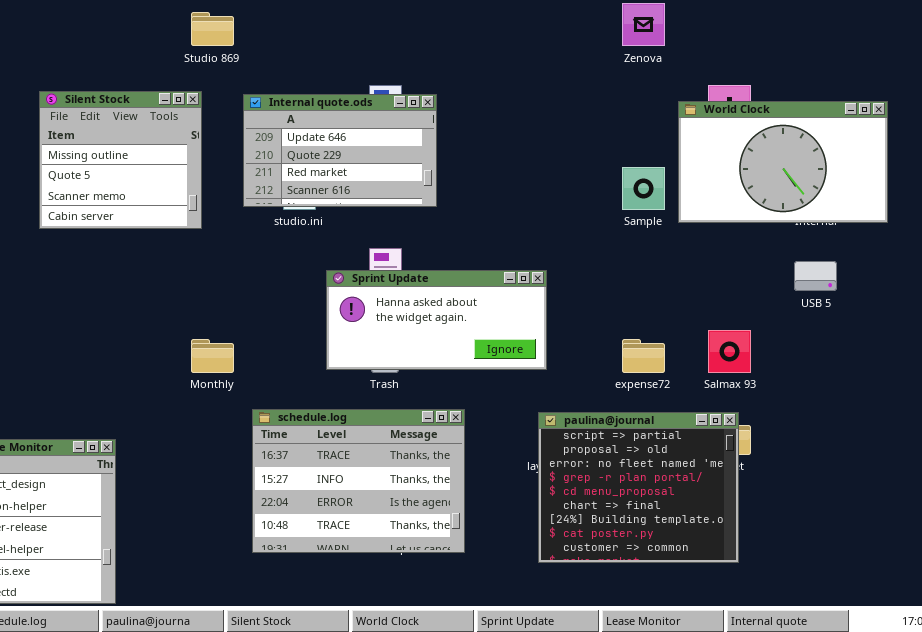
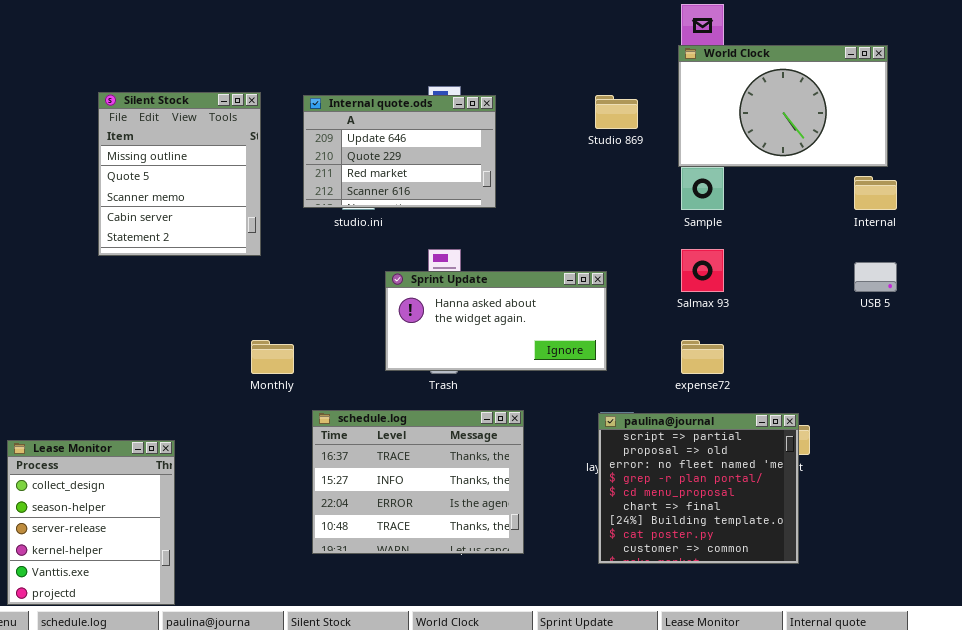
Studio 869: [191,12,234,46] -> [595,95,638,129], moved
Silent Stock: [39,91,202,229] -> [98,92,261,256], resized
World Clock: [678,101,888,223] -> [678,45,888,167], moved
Salmax 93: [708,330,751,373] -> [681,249,724,292], moved

